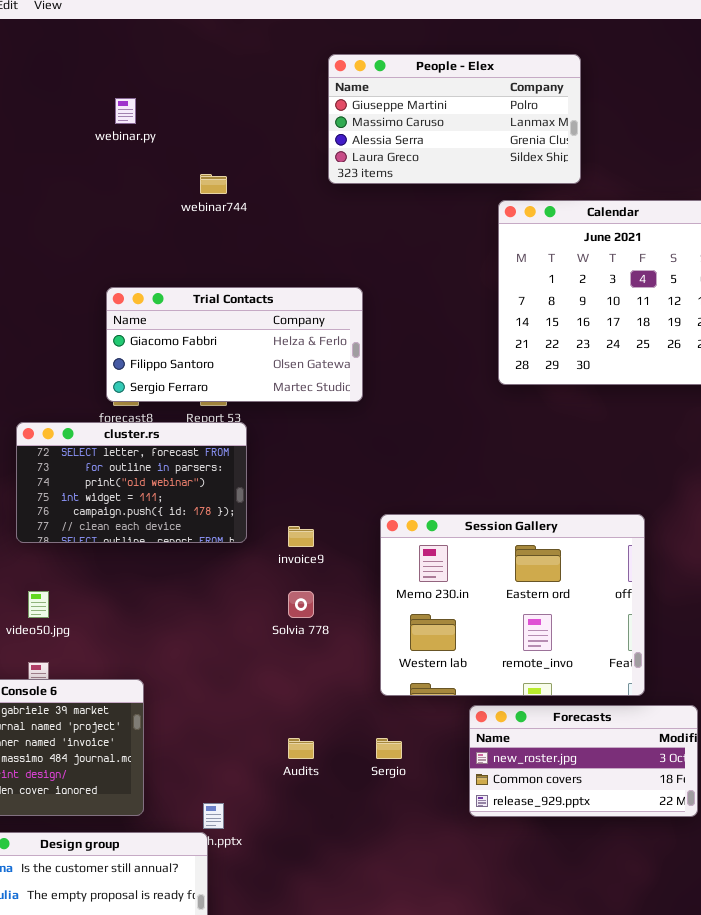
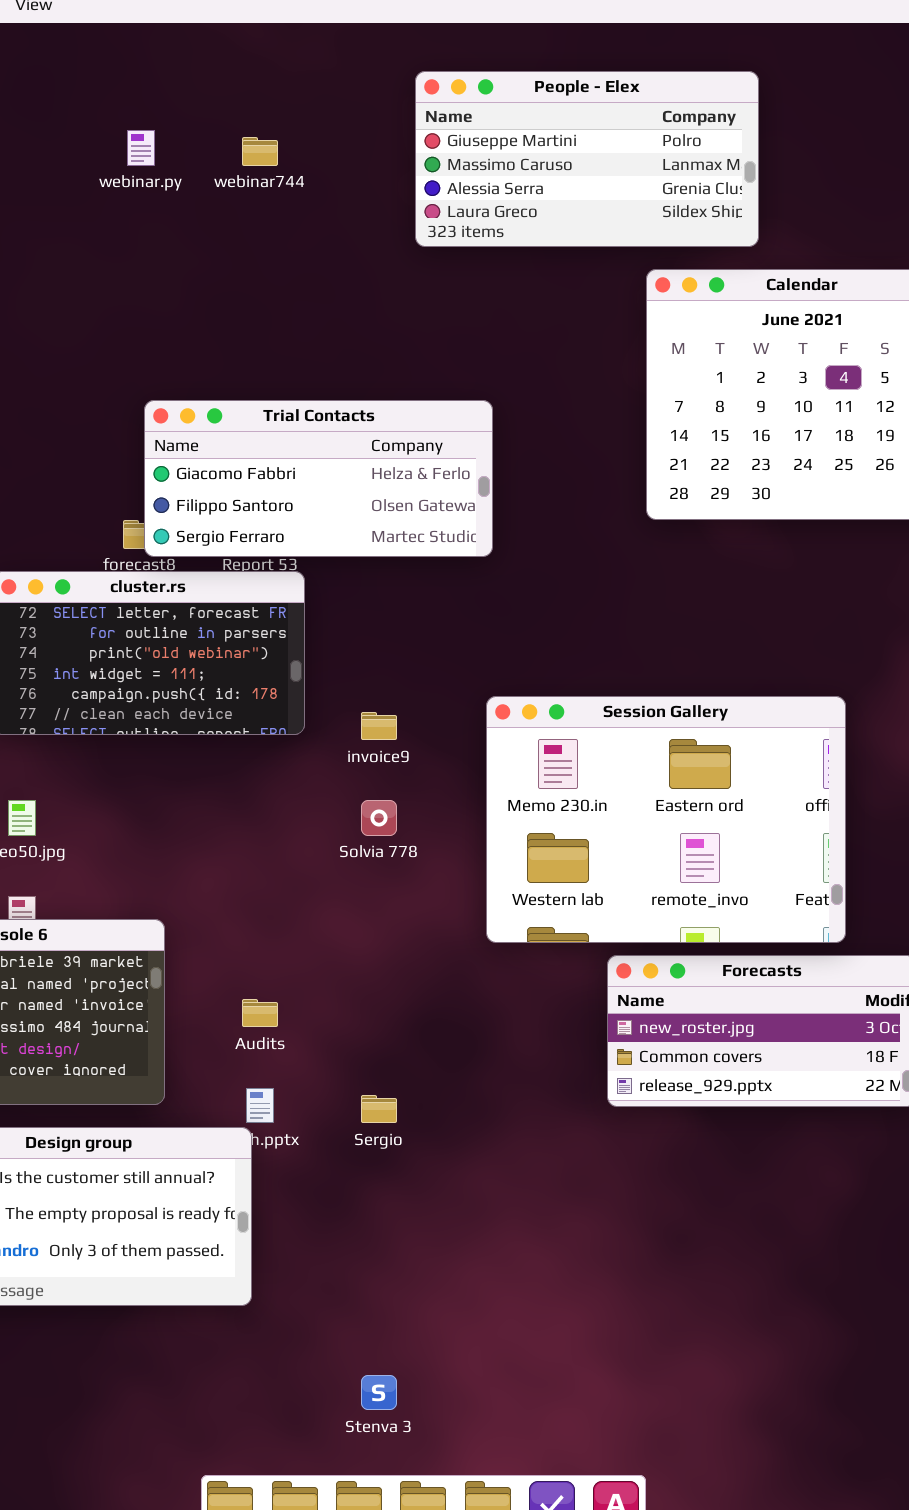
webinar744: [200,174,227,194] -> [242,137,278,166], moved
Trial Contacts: [106,287,363,402] -> [144,400,493,557], moved
Audits: [288,738,314,759] -> [242,999,278,1027], moved
Sergio: [376,738,402,759] -> [361,1095,397,1123], moved

